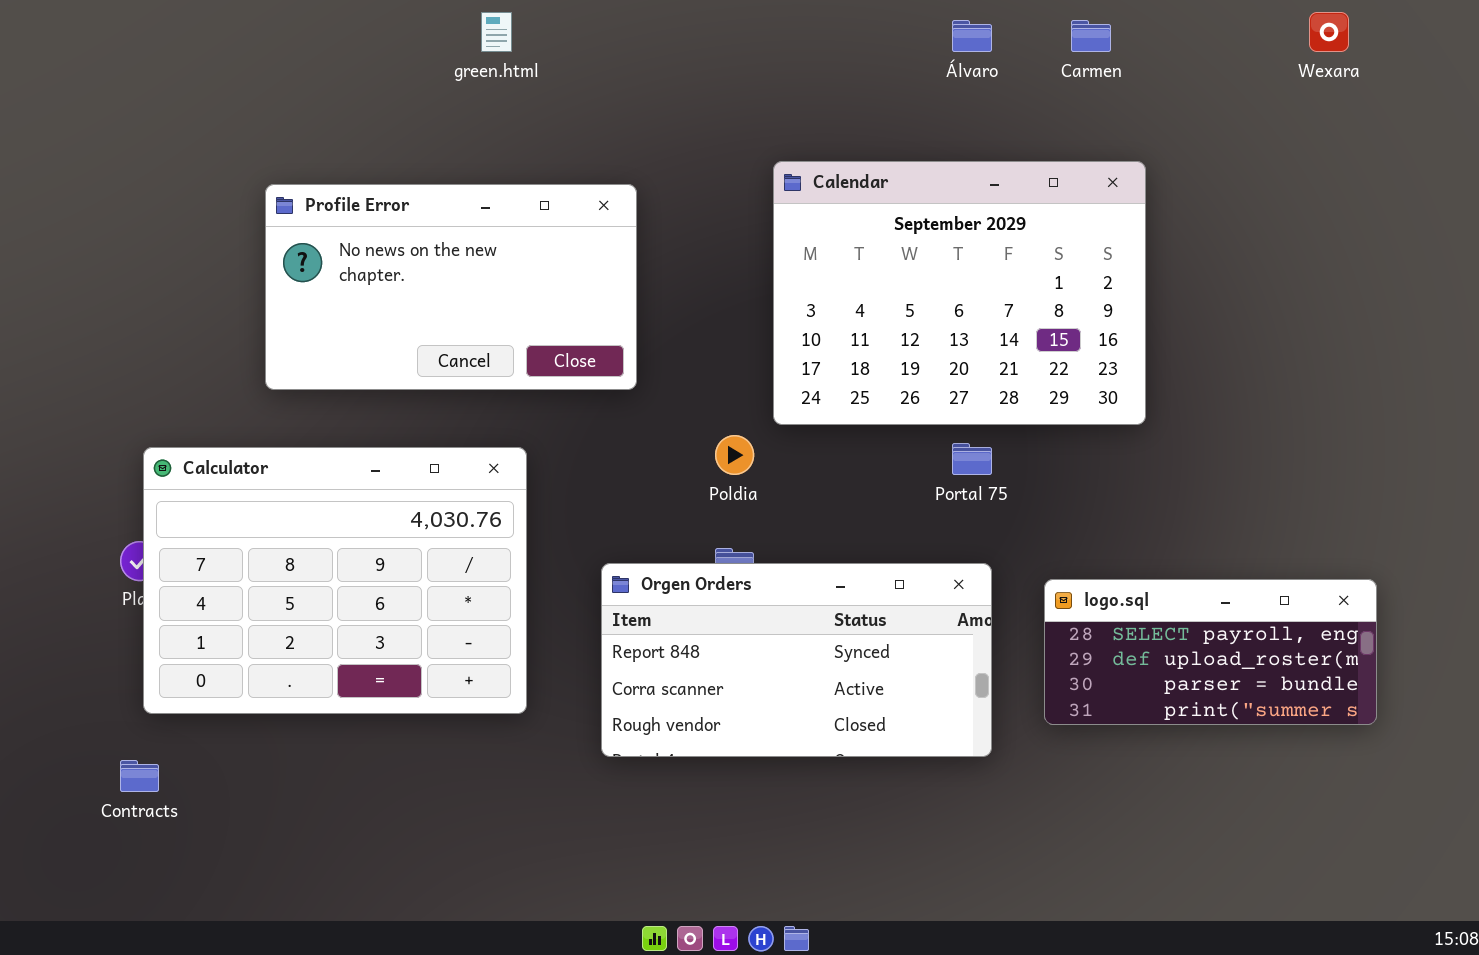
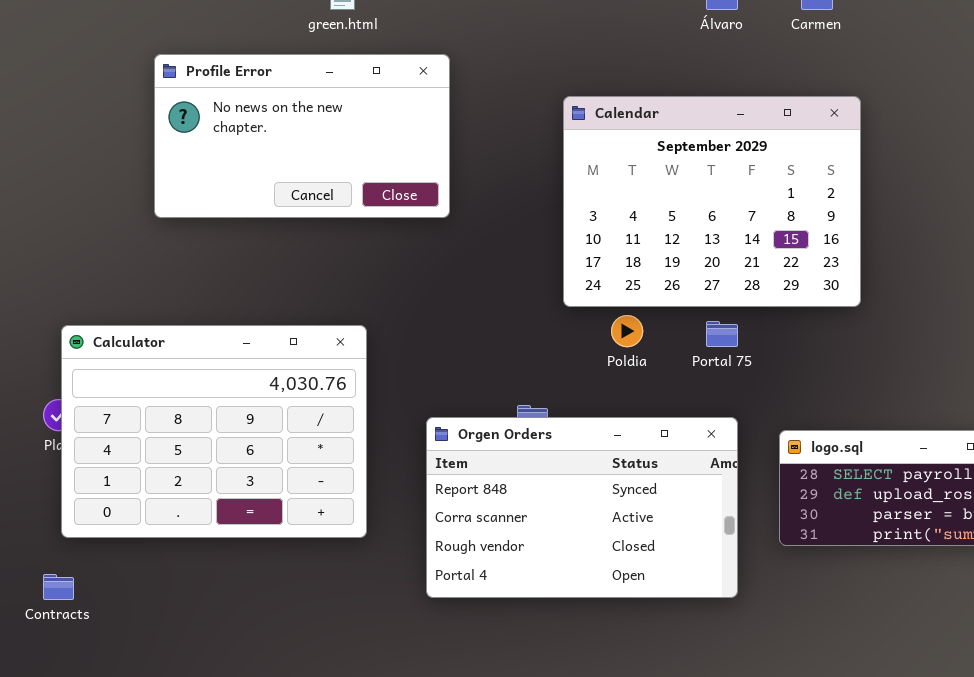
Profile Error: [265,184,637,390] -> [154,54,450,218], moved
Poldia: [715,435,754,475] -> [611,315,643,347], moved
Orgen Orders: [601,563,992,757] -> [426,417,738,598], resized

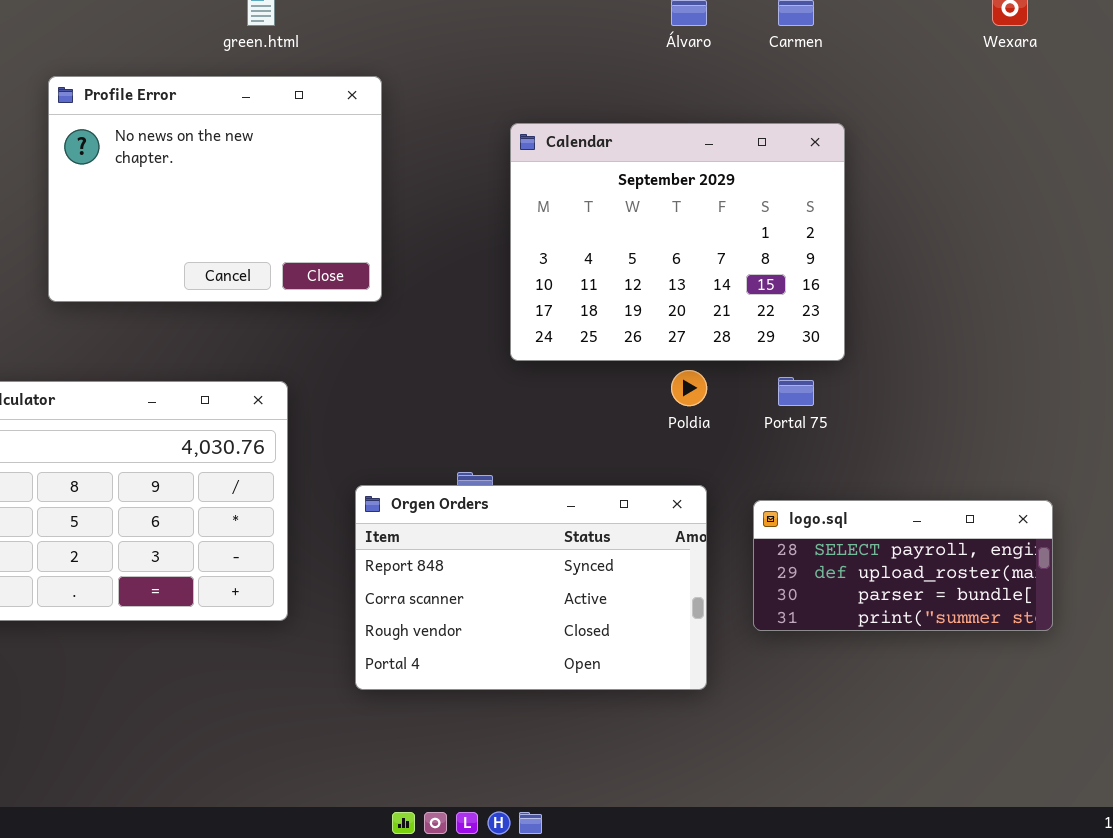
Profile Error: [154,54,450,218] -> [48,76,382,302], resized
Poldia: [611,315,643,347] -> [671,370,707,406], moved
Portal 75: [706,321,738,347] -> [778,377,814,406], moved

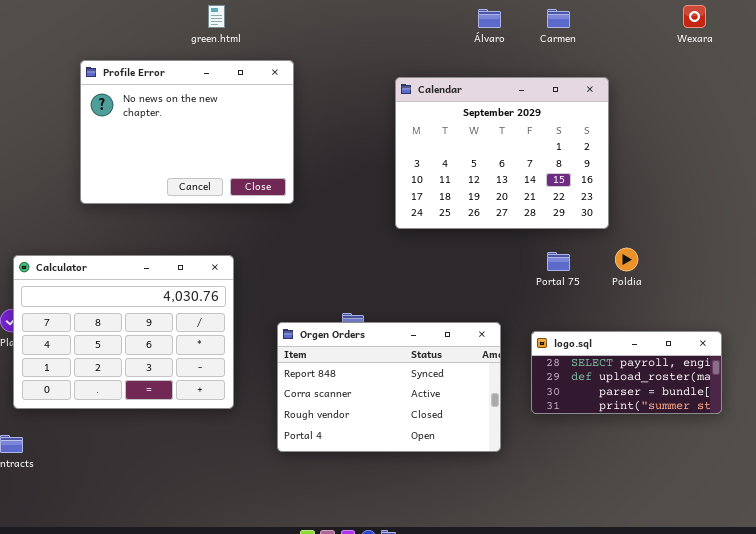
Calendar: [510,123,845,361] -> [395,77,609,229], moved
Poldia: [671,370,707,406] -> [615,248,638,271], moved

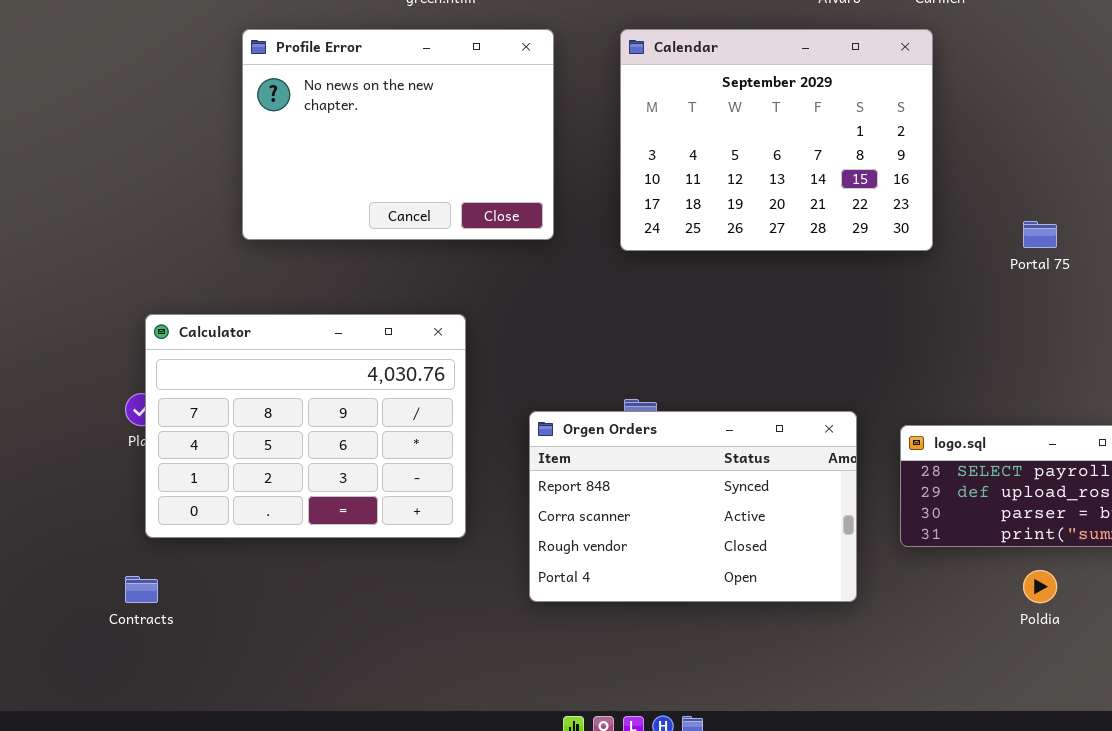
Calendar: [395,77,609,229] -> [620,29,933,251], moved
Poldia: [615,248,638,271] -> [1023,570,1057,603], moved
Portal 75: [547,252,570,271] -> [1023,221,1057,248], moved

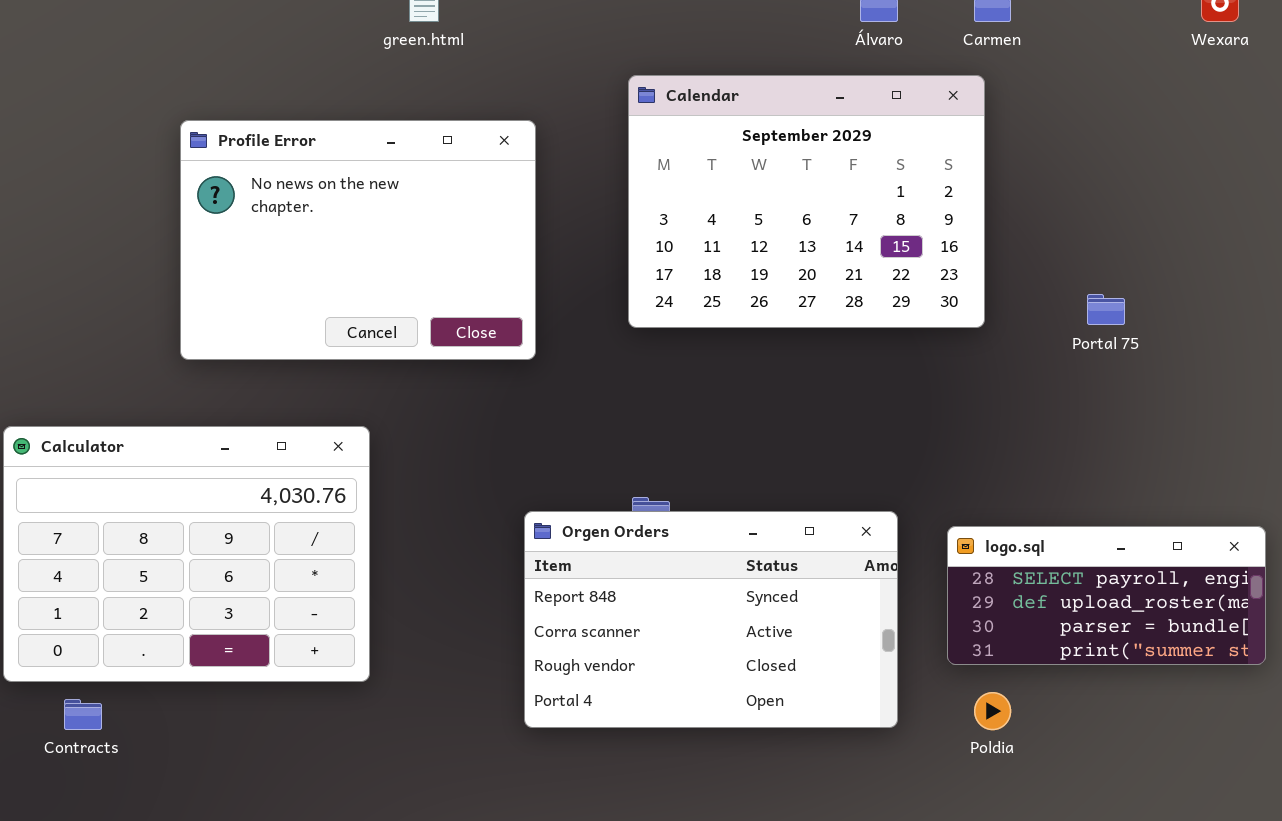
Profile Error: [242,29,554,240] -> [180,120,536,360], moved
Calculator: [145,314,466,538] -> [3,426,370,682], moved
Poldia: [1023,570,1057,603] -> [974,692,1011,730], moved

